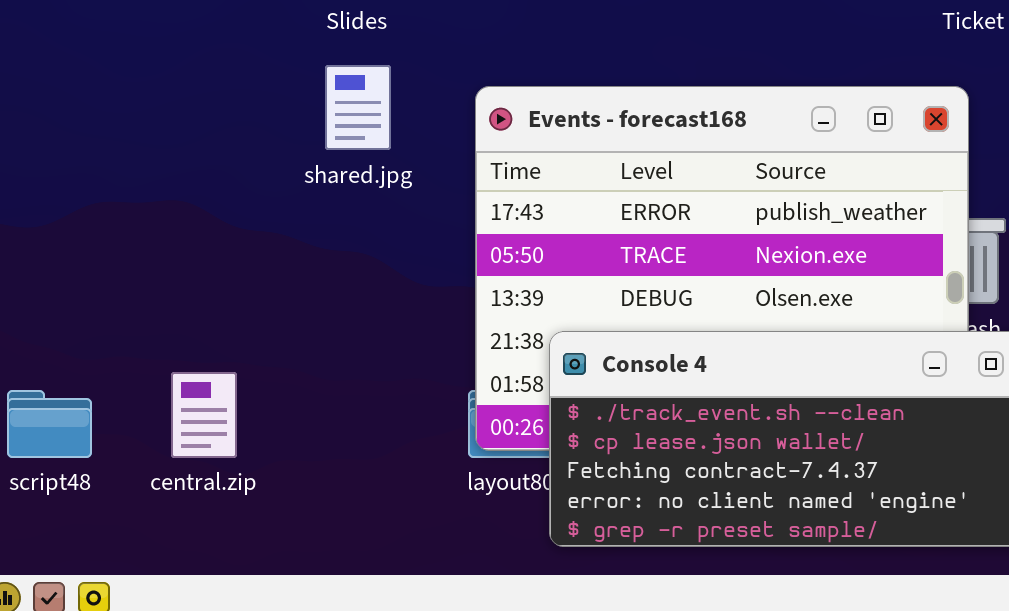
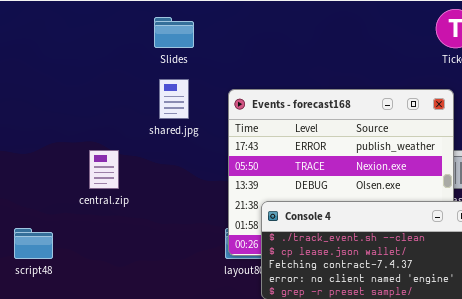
central.zip: [171,372,237,458] -> [89,150,119,189], moved

